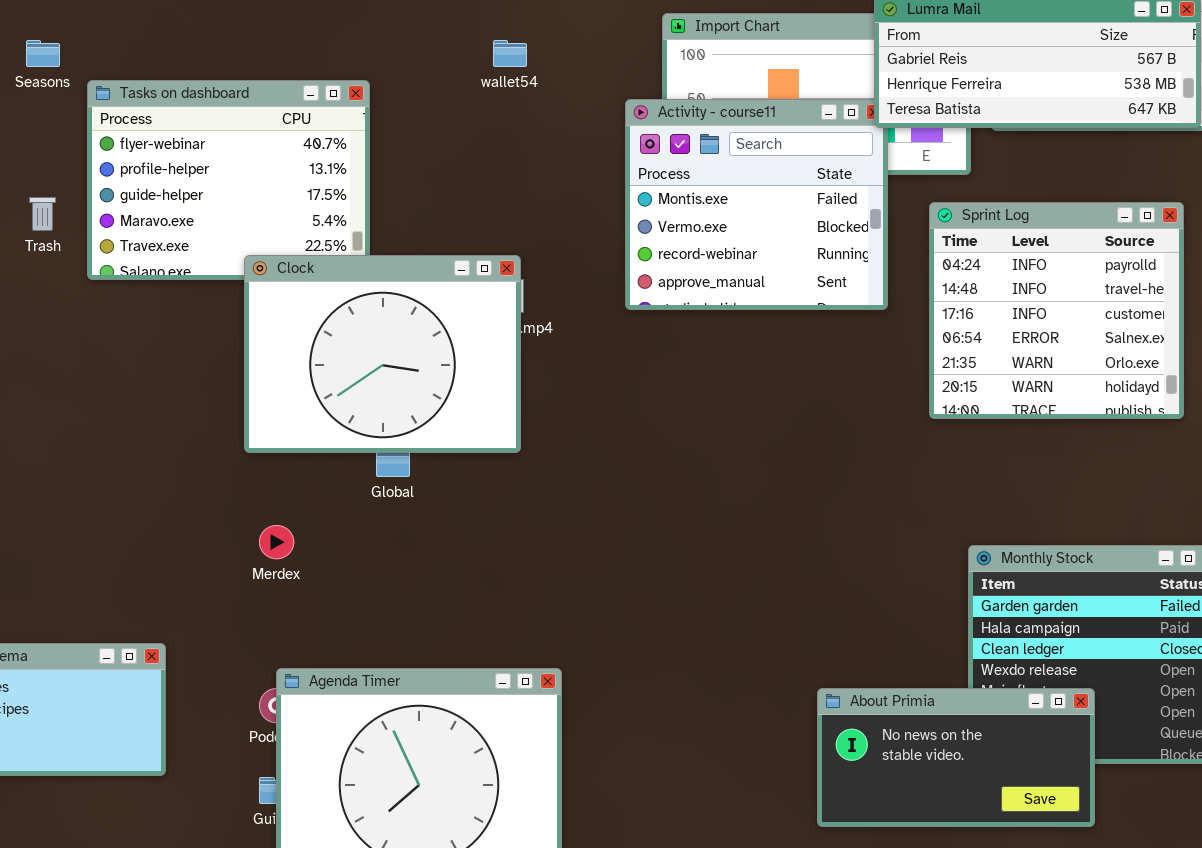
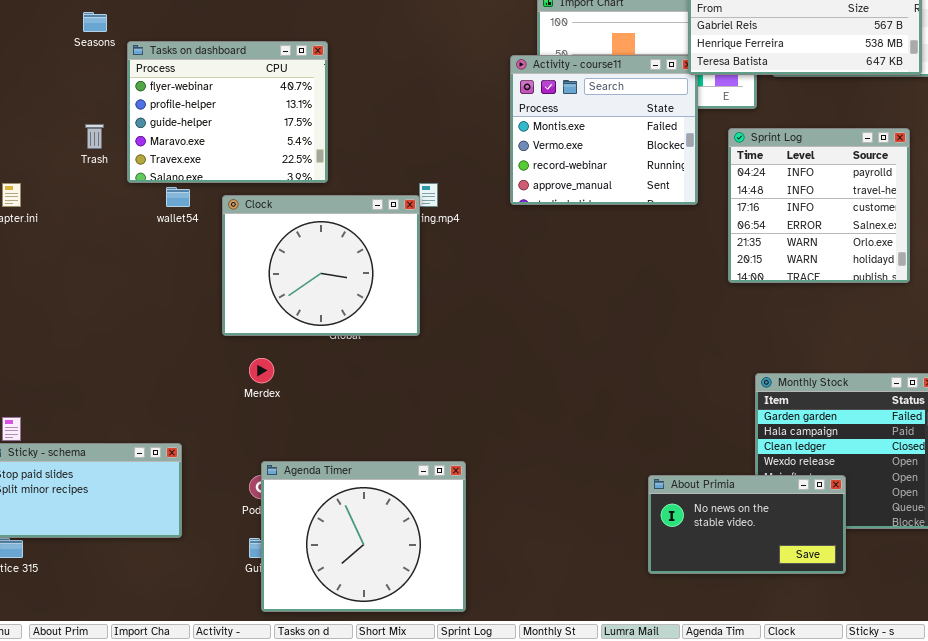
wallet54: [493,40,527,67] -> [166,187,190,207], moved
Clock: [244,255,521,453] -> [222,195,420,336], moved

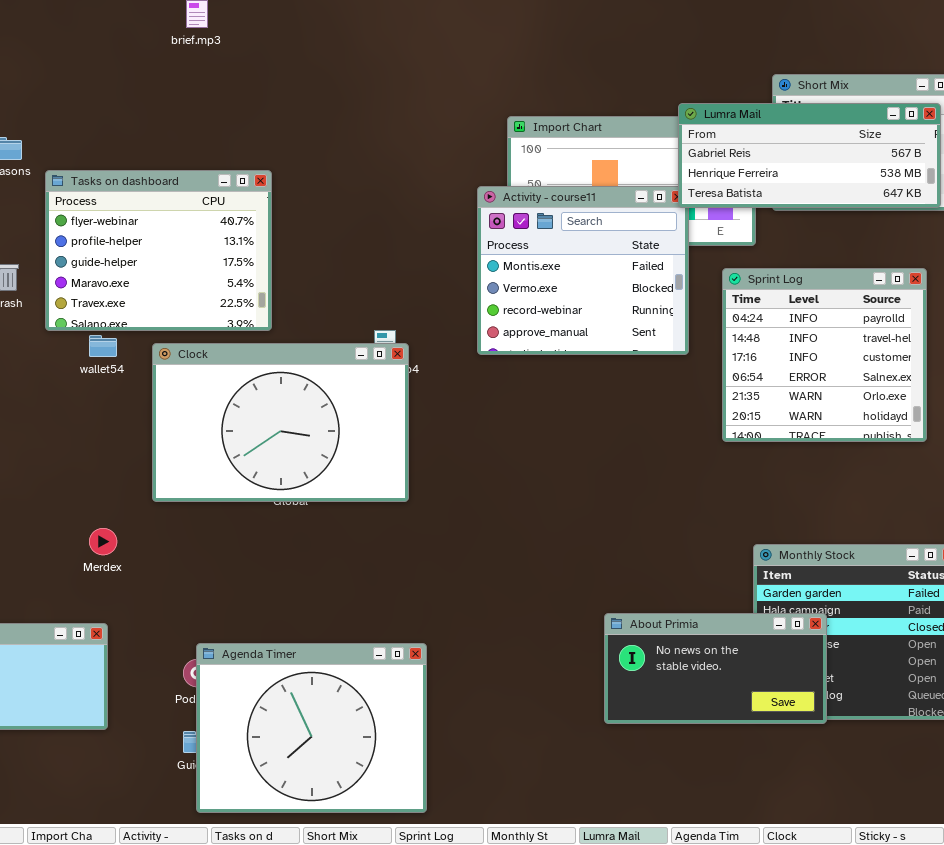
Clock: [222,195,420,336] -> [152,343,409,502], resized
Merdex: [249,358,274,383] -> [89,528,117,555], moved
About Primia: [648,475,846,574] -> [604,613,827,724], moved

